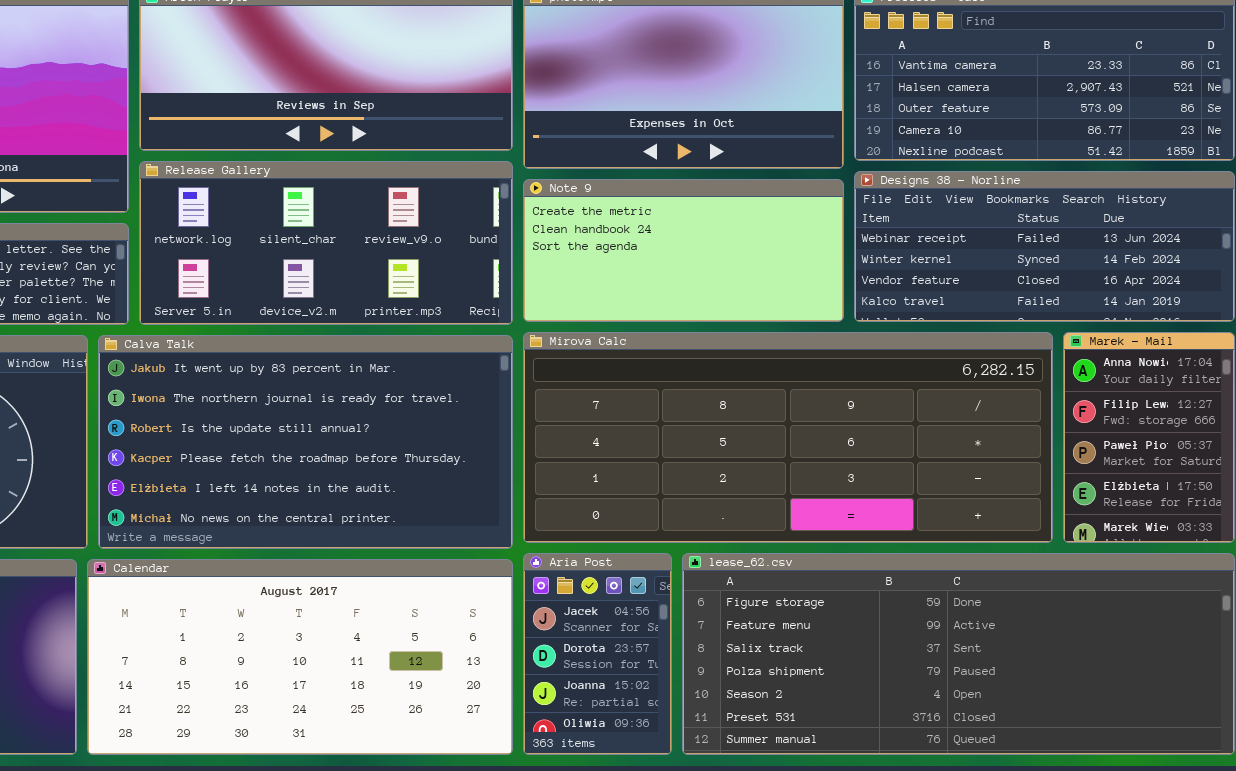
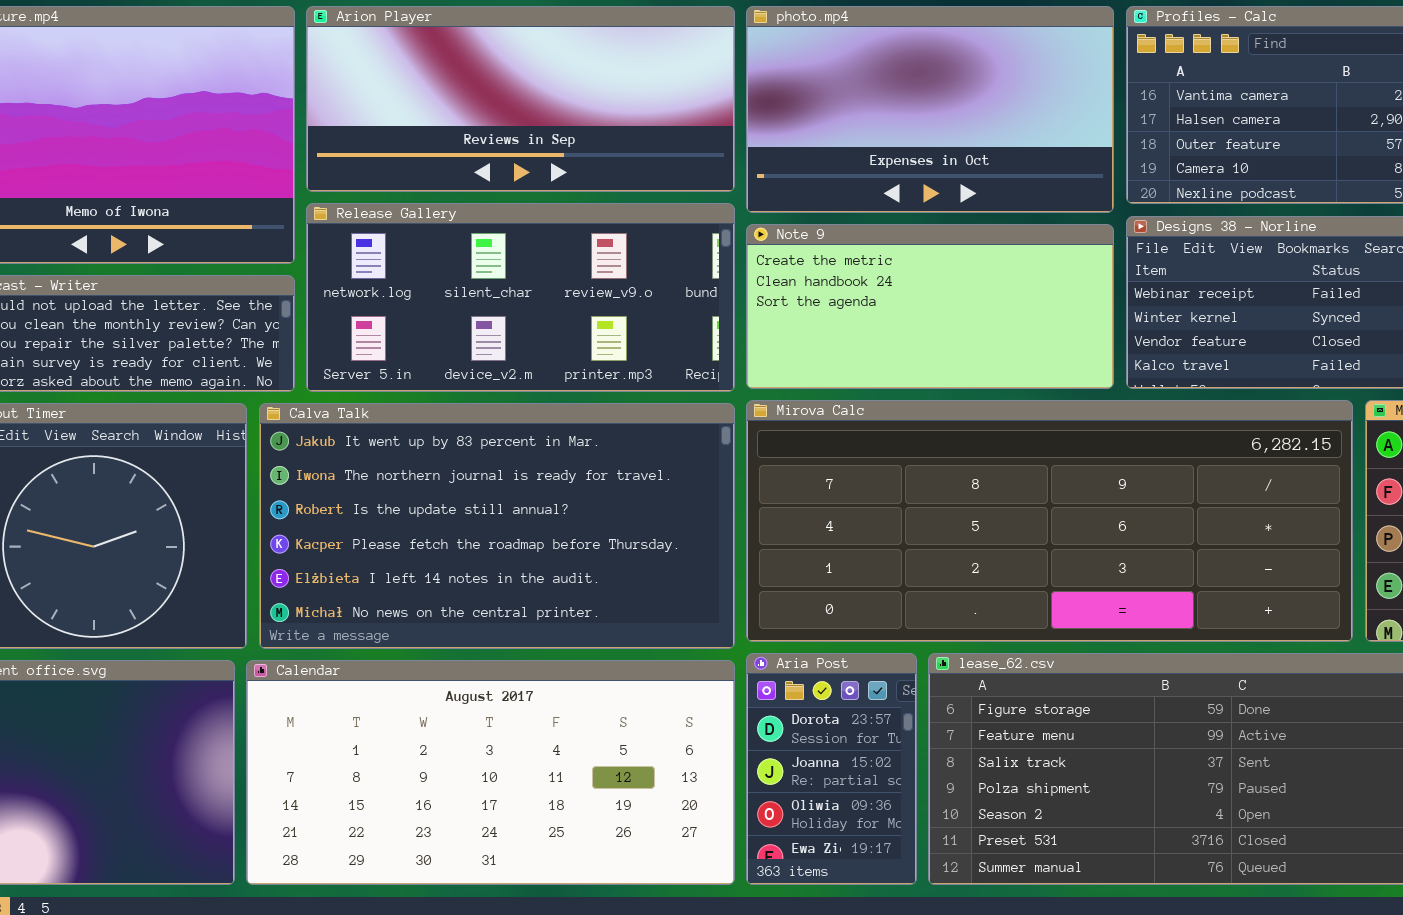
Aria Post: [523,553,672,755] -> [746,653,917,885], scrolled down 1 row

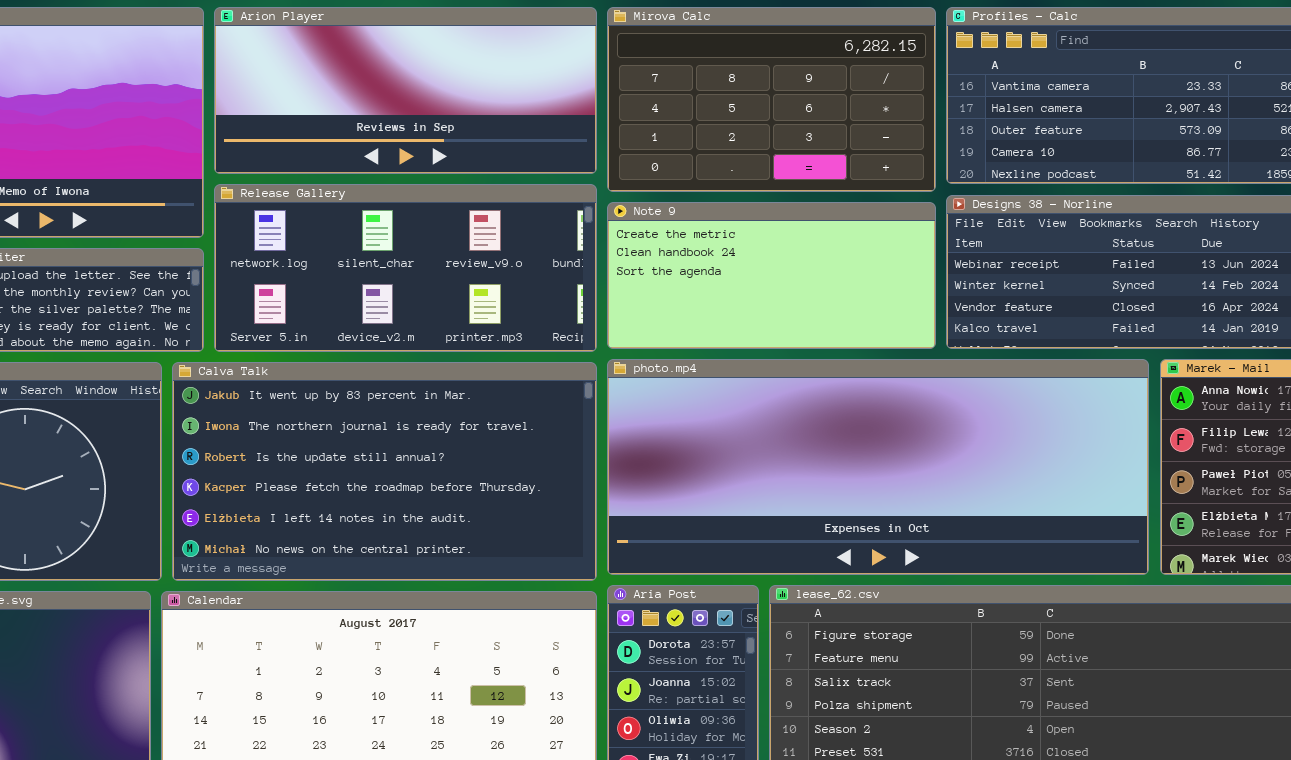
photo.mp4: [746,6,1114,213] -> [607,359,1149,575], moved, resized
Mirova Calc: [746,400,1353,642] -> [607,7,936,192], moved, resized

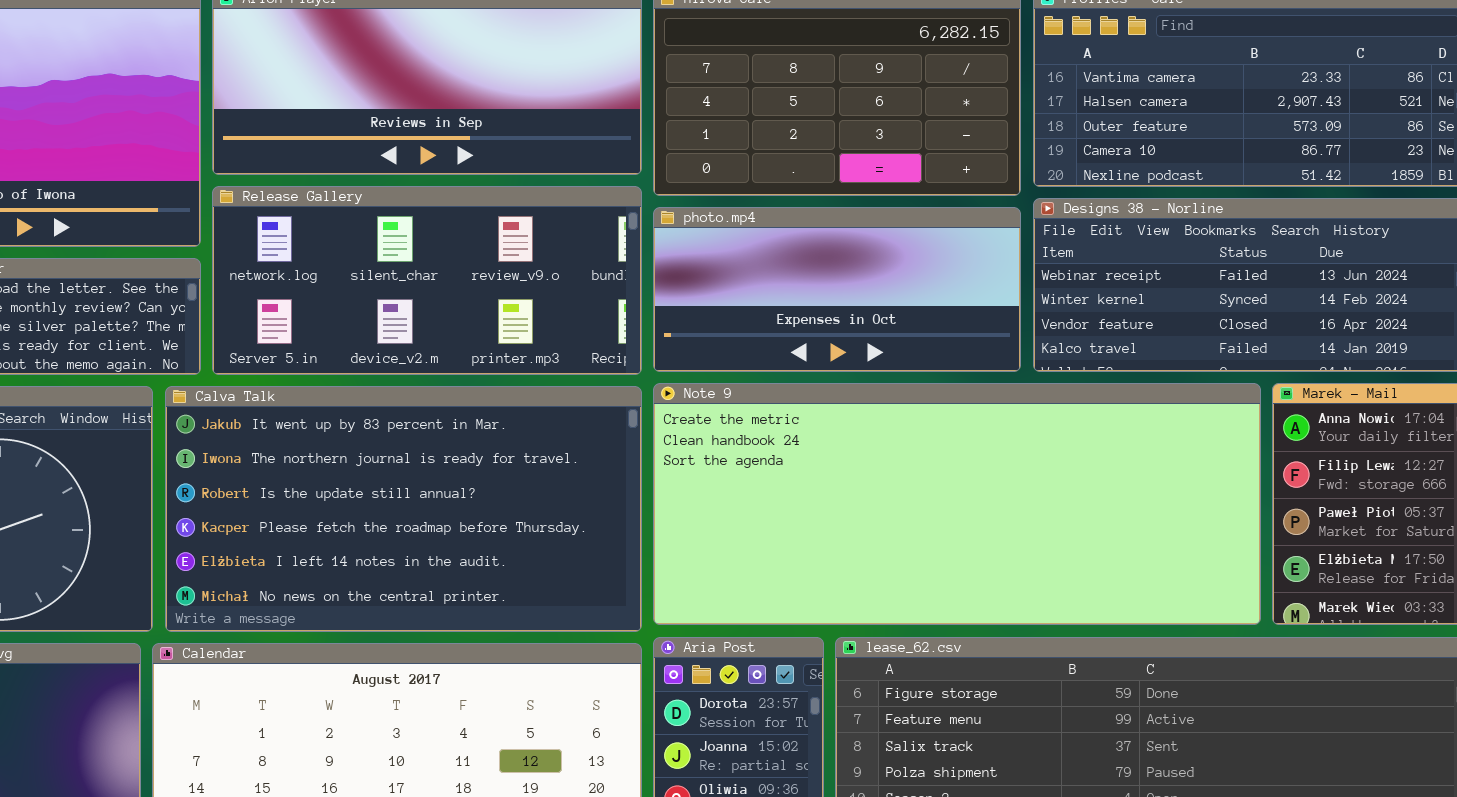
Note 9: [607,202,936,349] -> [653,383,1261,625], moved, resized
photo.mp4: [607,359,1149,575] -> [653,207,1021,372], moved, resized

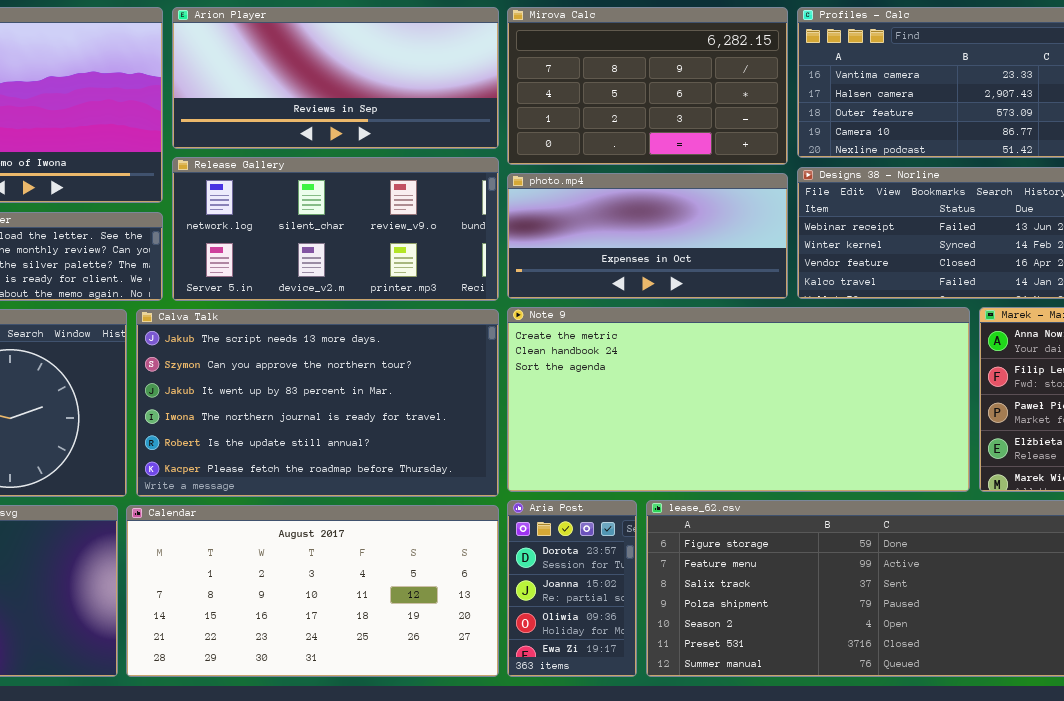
Calva Talk: [165,386,642,632] -> [136,309,499,497], scrolled up 2 rows

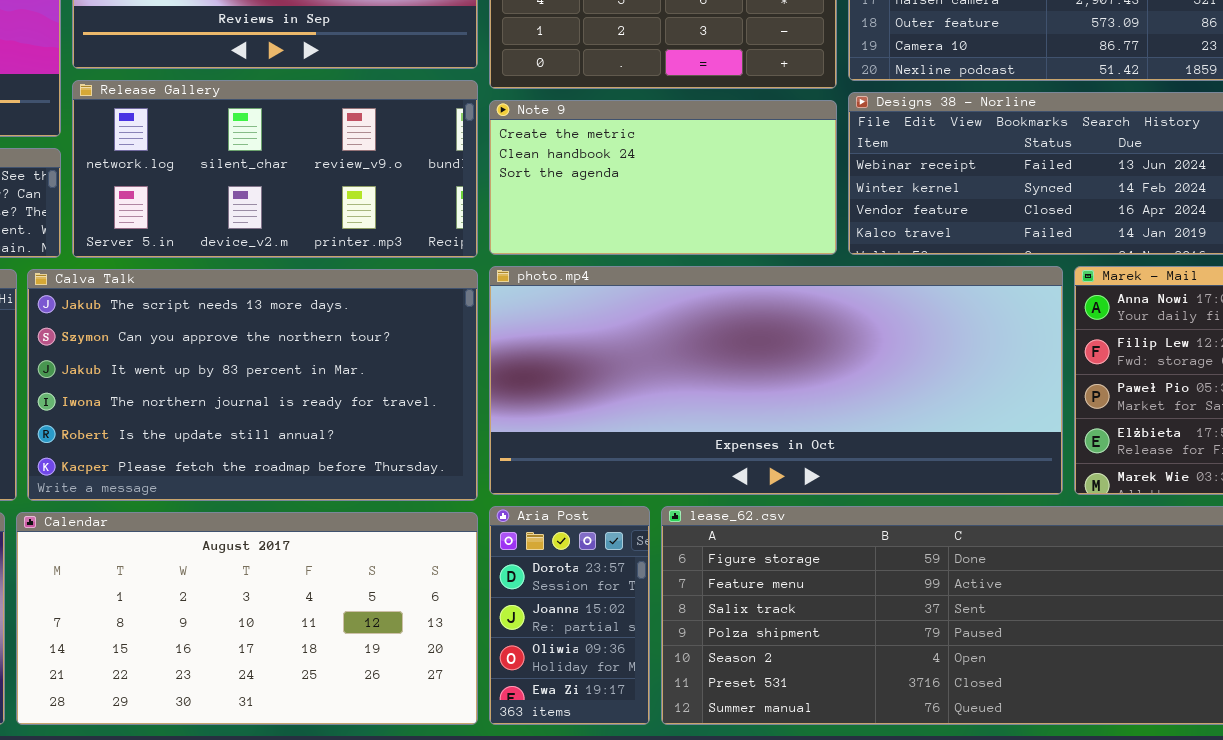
photo.mp4: [507,173,788,299] -> [489,266,1063,495], moved, resized
Note 9: [507,307,970,492] -> [489,100,837,255], moved, resized

